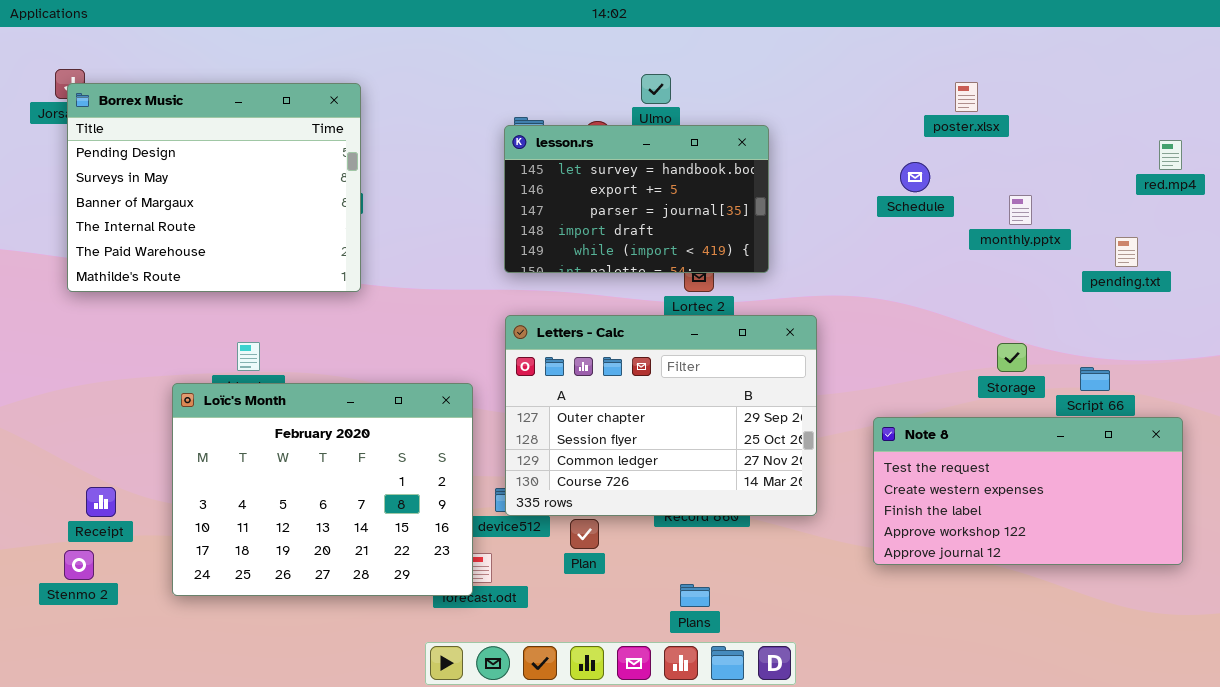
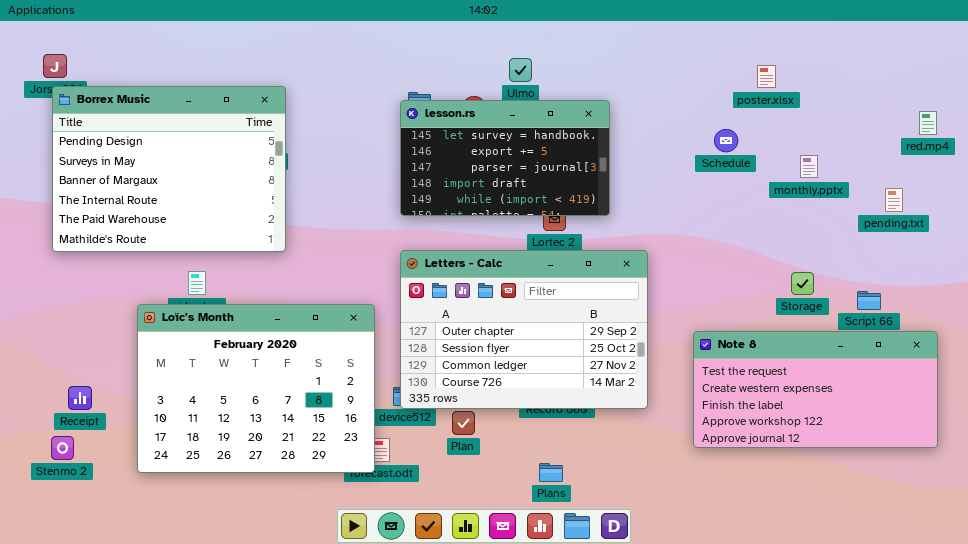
Borrex Music: [67,83,361,292] -> [52,86,286,252], moved

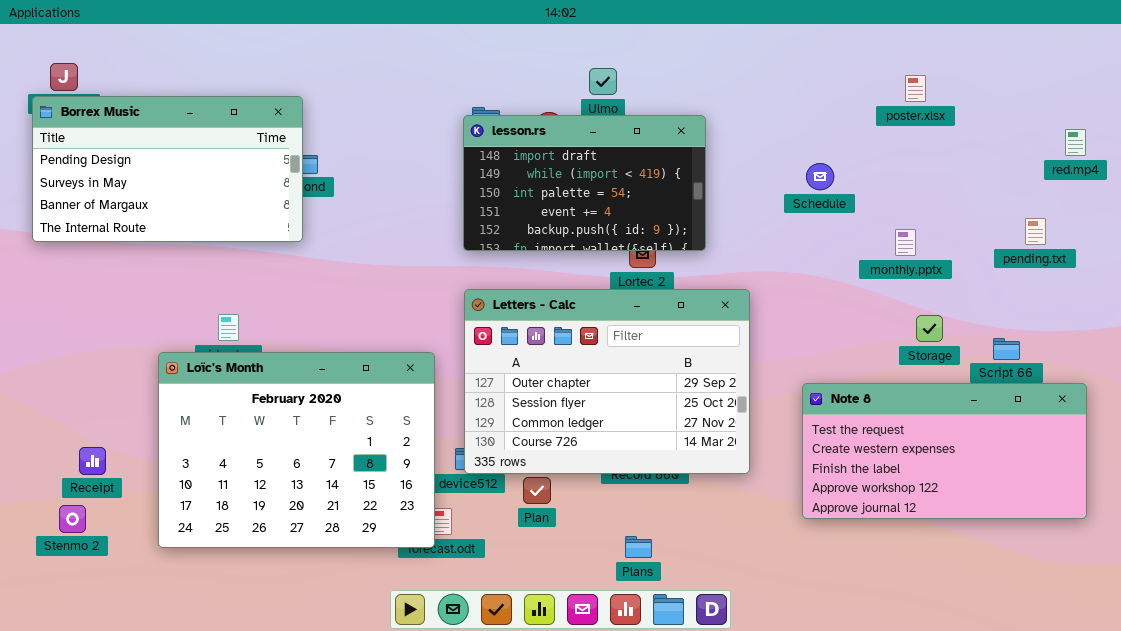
poster.xlsx: [757,65,776,88] -> [905,75,926,102], moved
Borrex Music: [52,86,286,252] -> [32,96,303,242], moved, resized
lesson.rs: [400,100,610,216] -> [463,115,706,251], scrolled down 3 rows
Schedule: [714,129,738,152] -> [806,163,834,190], moved
monthly.pptx: [800,155,818,178] -> [895,229,916,256], moved

